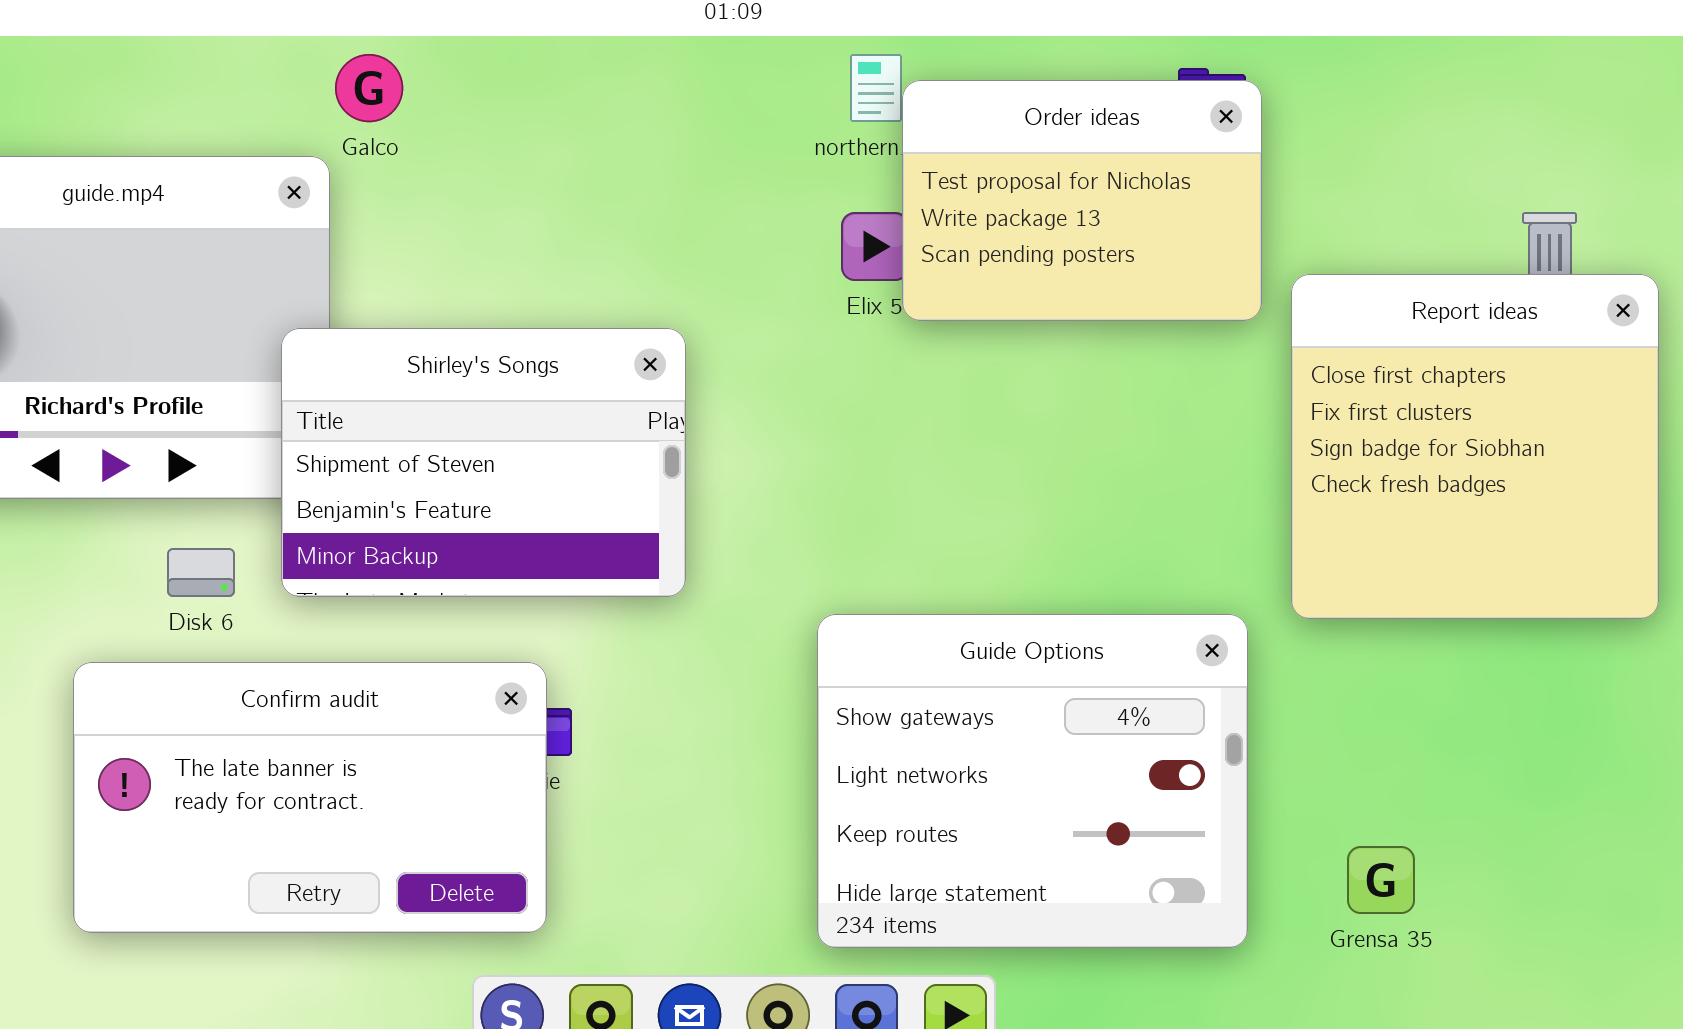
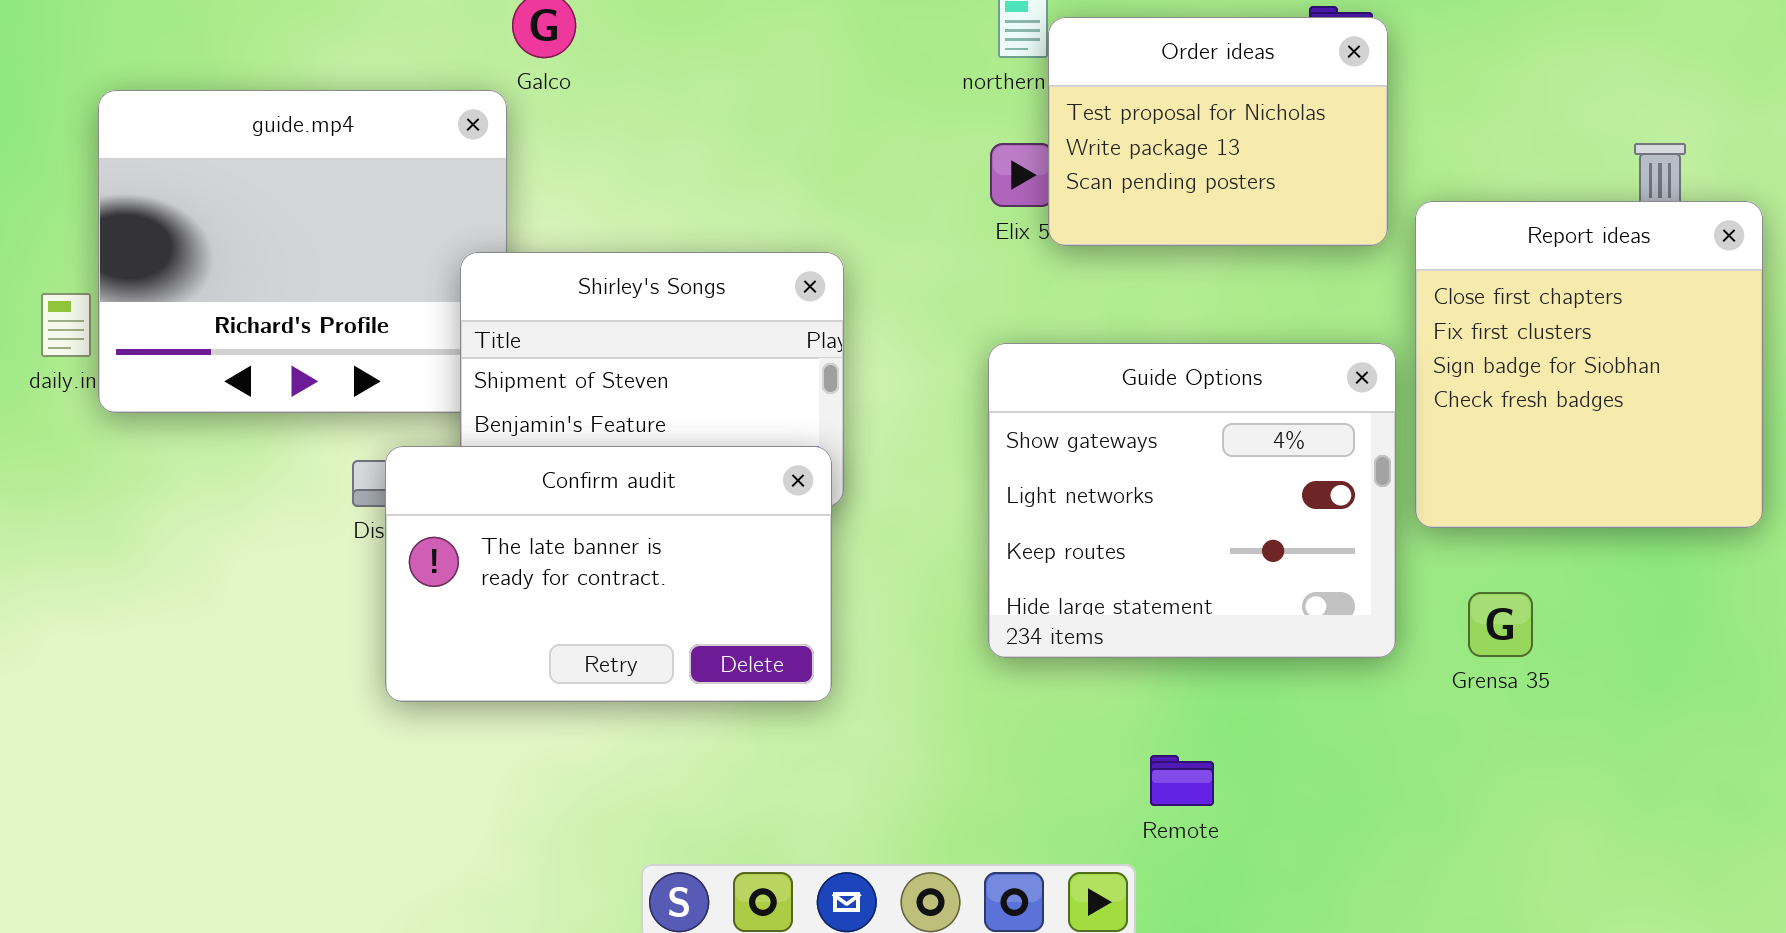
Guide Options: [817,614,1248,948] -> [988,343,1396,658], moved
Confirm audit: [73,662,547,933] -> [385,446,832,702], moved
Grensa 35: [1347,846,1415,914] -> [1468,592,1533,657], moved

